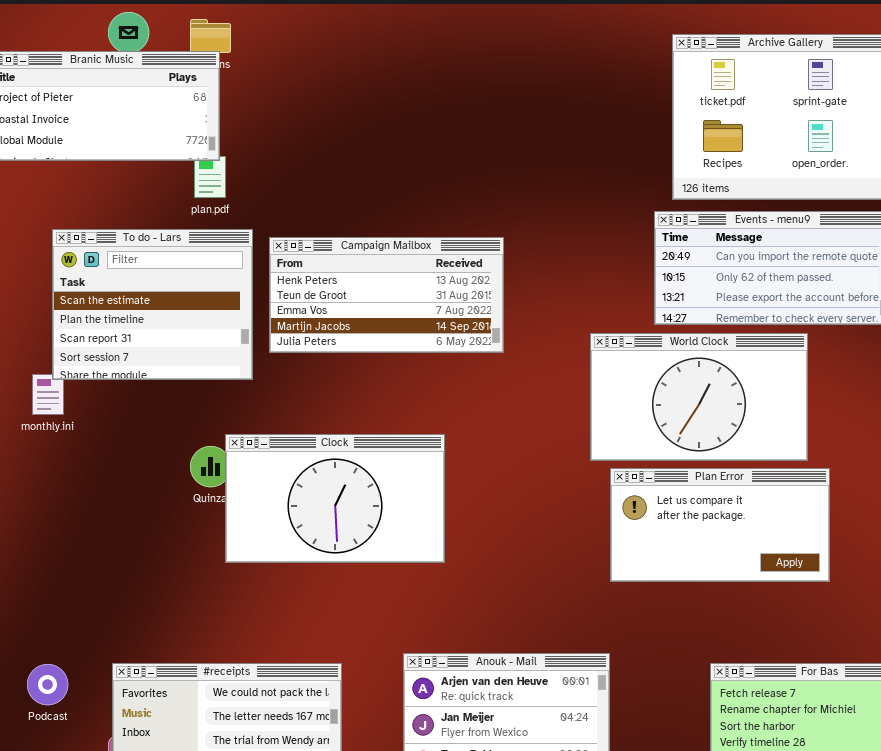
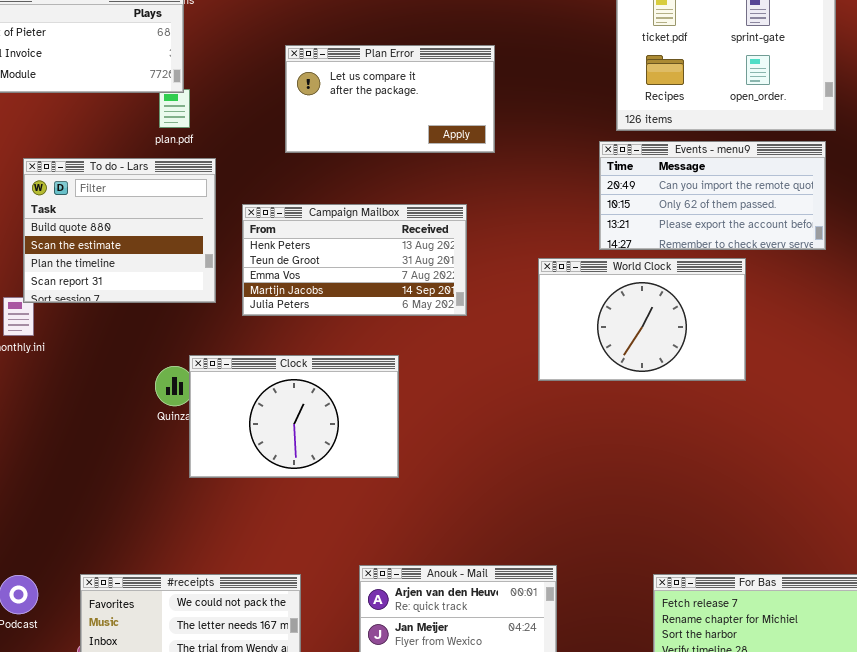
To do - Lars: [52,229,253,380] -> [23,158,216,303], scrolled up 1 row
Campaign Mailbox: [269,237,504,353] -> [242,204,467,316], moved
Plan Error: [610,468,830,582] -> [285,45,495,153], moved

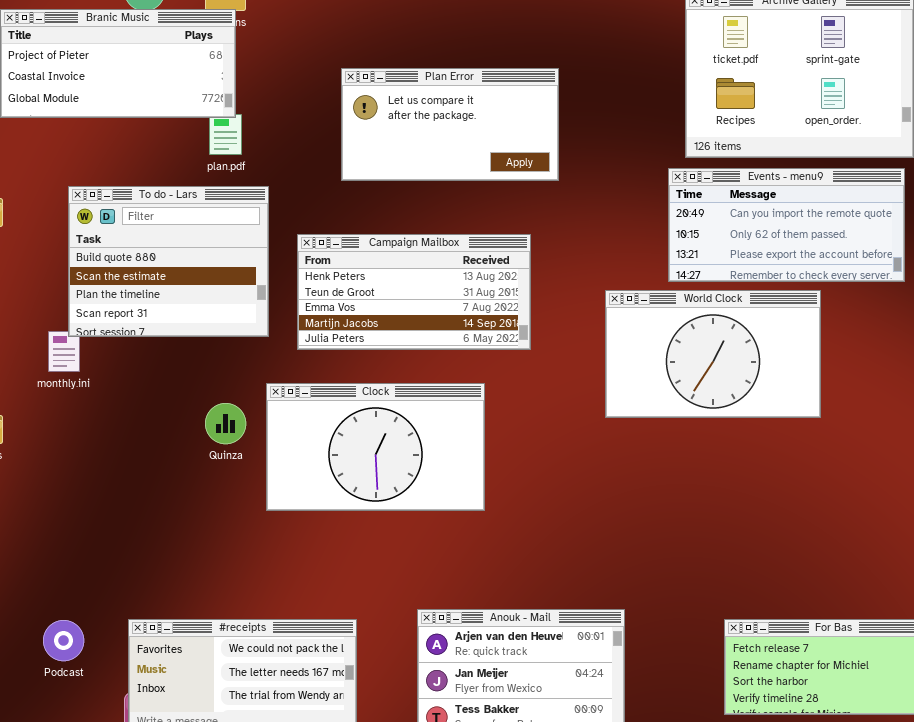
Clock: [189,355,399,478] -> [266,383,485,511], moved

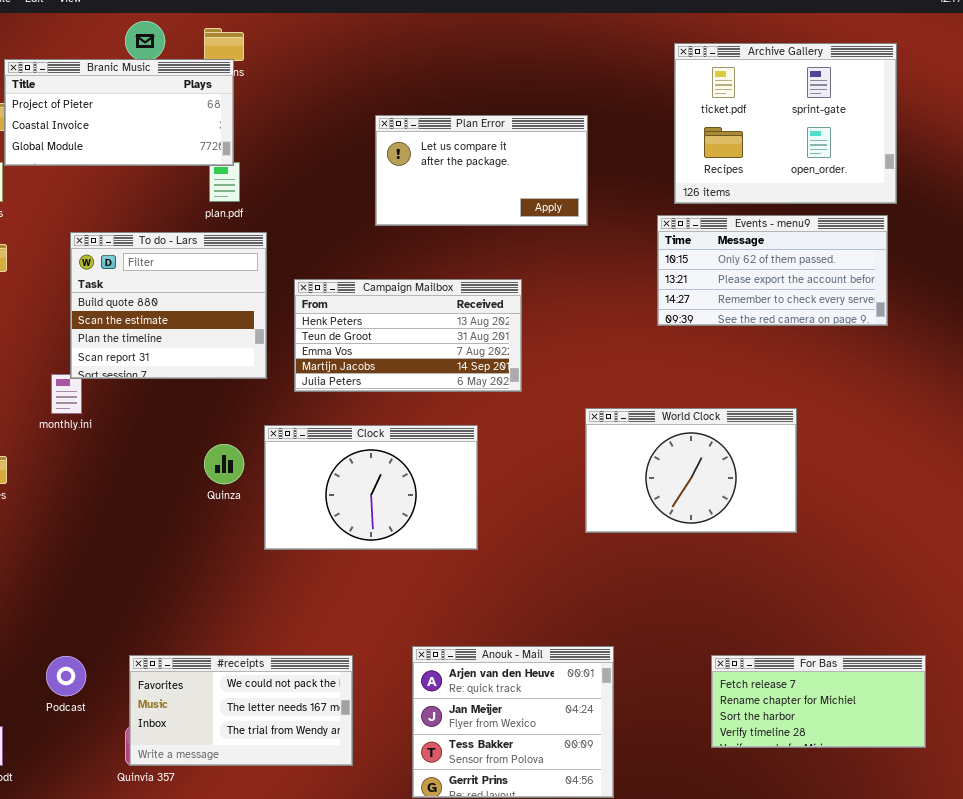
Plan Error: [341,68,559,181] -> [375,115,588,226], moved
Events - menu9: [668,168,905,282] -> [657,215,888,326], scrolled down 1 row
World Clock: [605,290,821,418] -> [585,408,797,533], moved

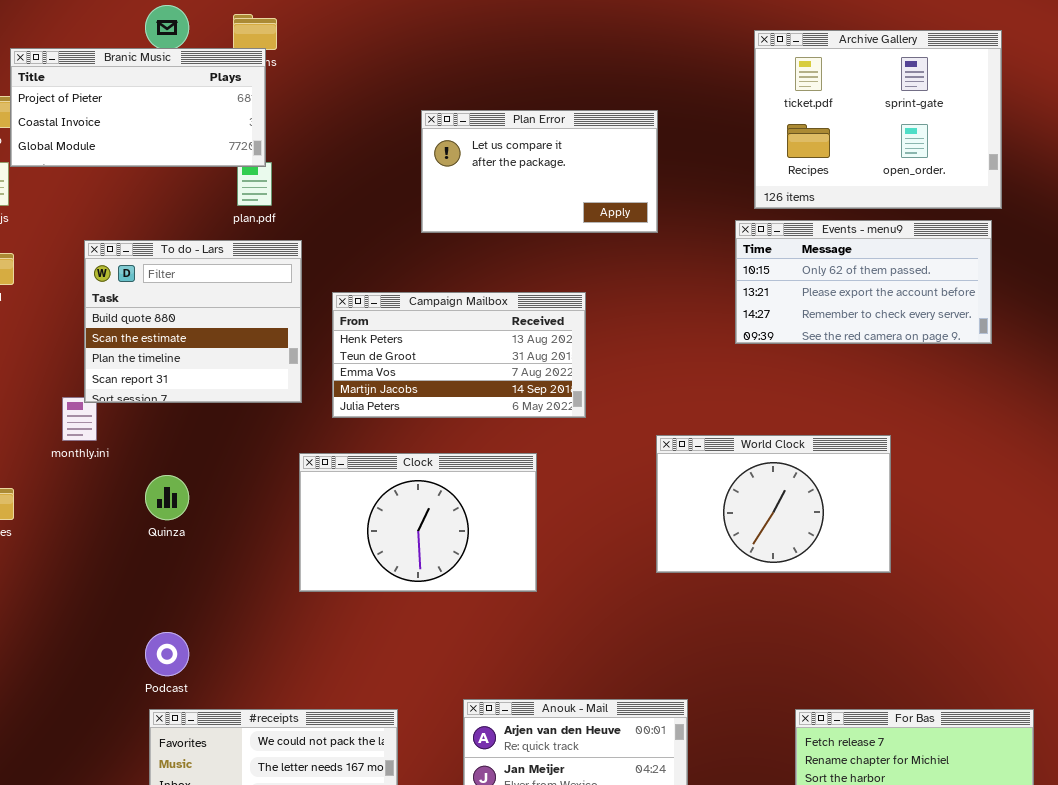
Quinza: [204,444,244,484] -> [145,475,189,520], moved
Podcast: [46,656,86,696] -> [145,632,189,676], moved

